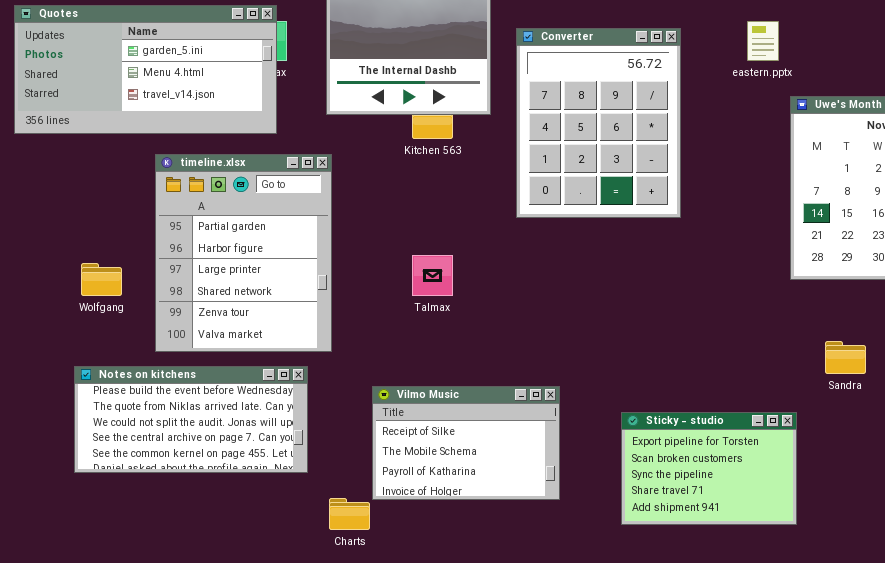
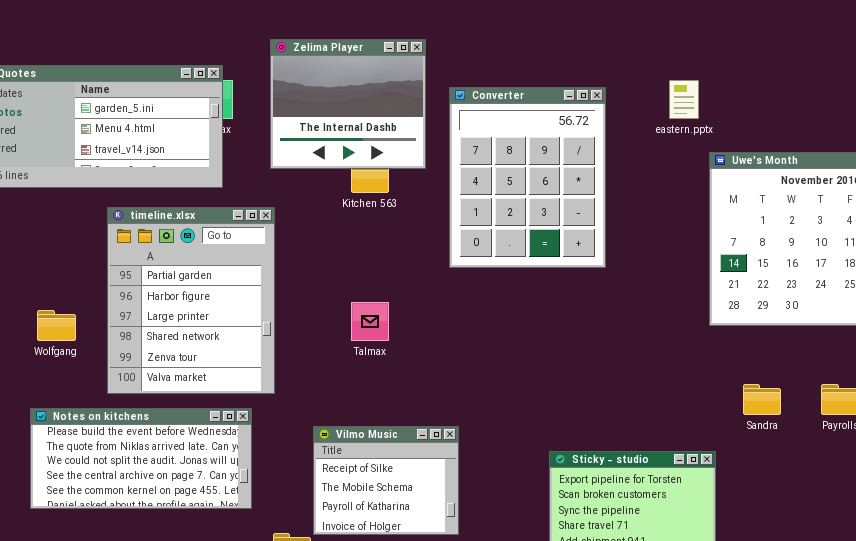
Vilmo Music: [372,386,560,500] -> [313,426,459,535], resized

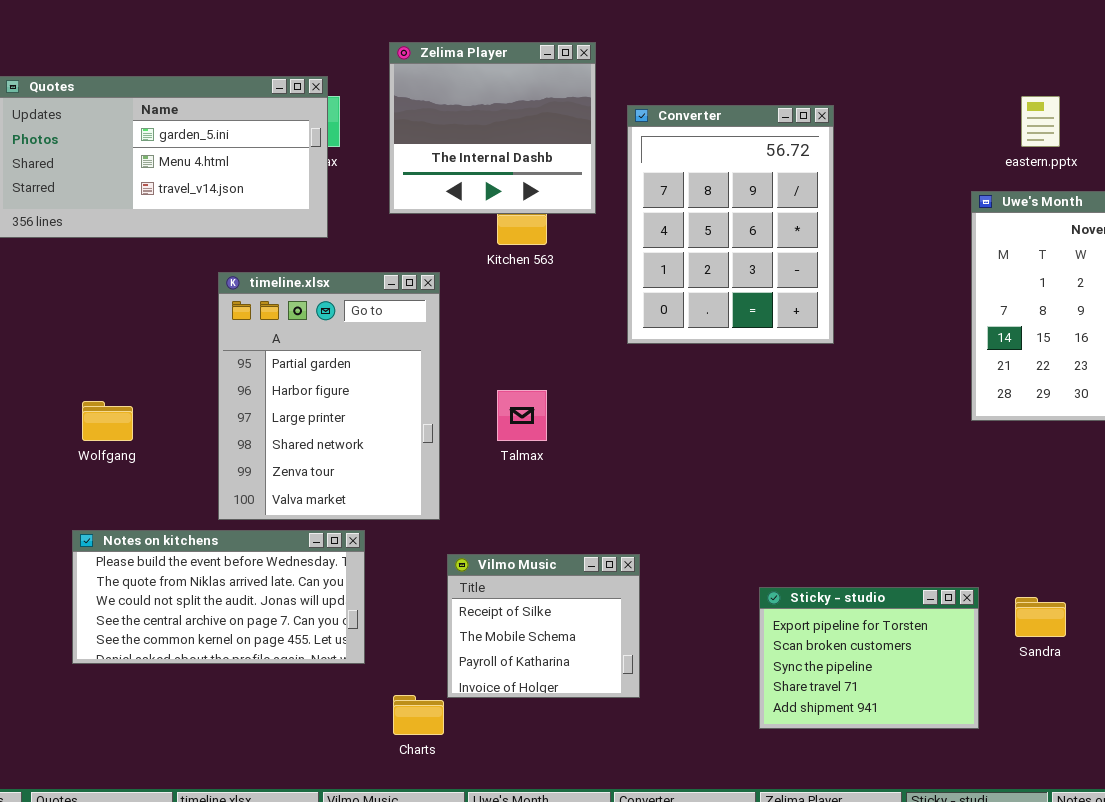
eastern.pptx: [669,80,699,119] -> [1021,96,1060,147], moved
timeline.xlsx: [107,207,275,394] -> [218,272,440,520], moved
Sandra: [743,384,781,415] -> [1015,597,1066,637], moved

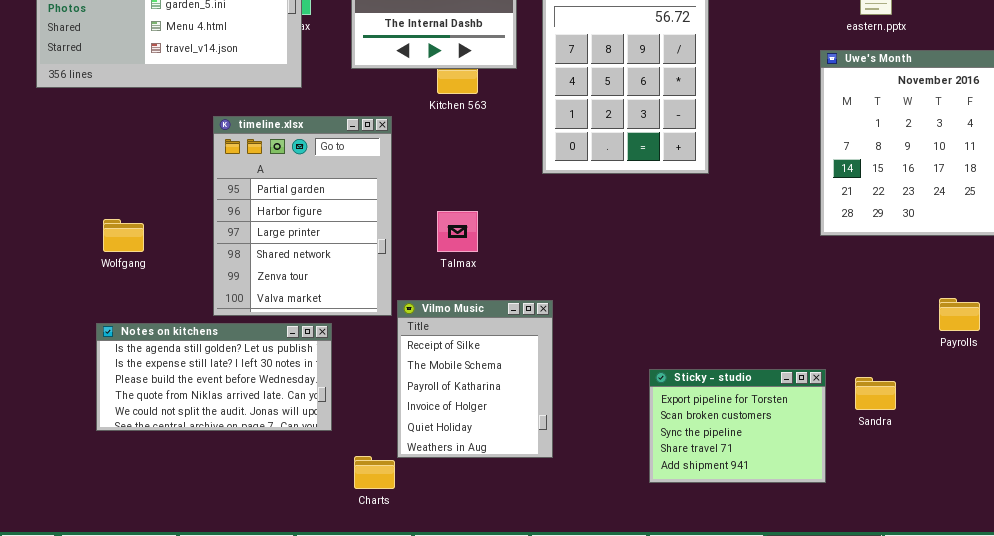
Notes on kitchens: [72,530,365,664] -> [96,323,332,431], scrolled up 2 rows
Vilmo Music: [447,554,640,698] -> [397,300,553,458], resized

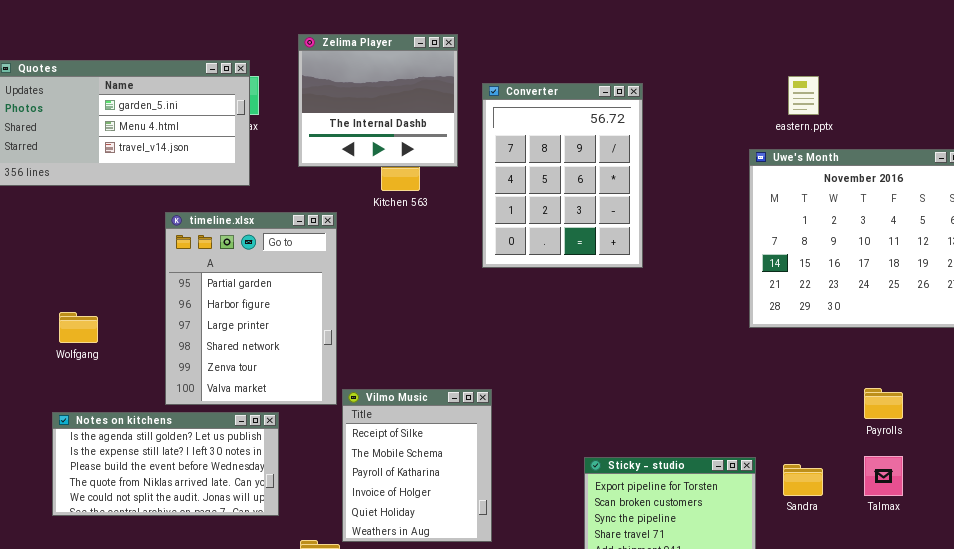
Talmax: [437,211,478,252] -> [864,456,903,496], moved

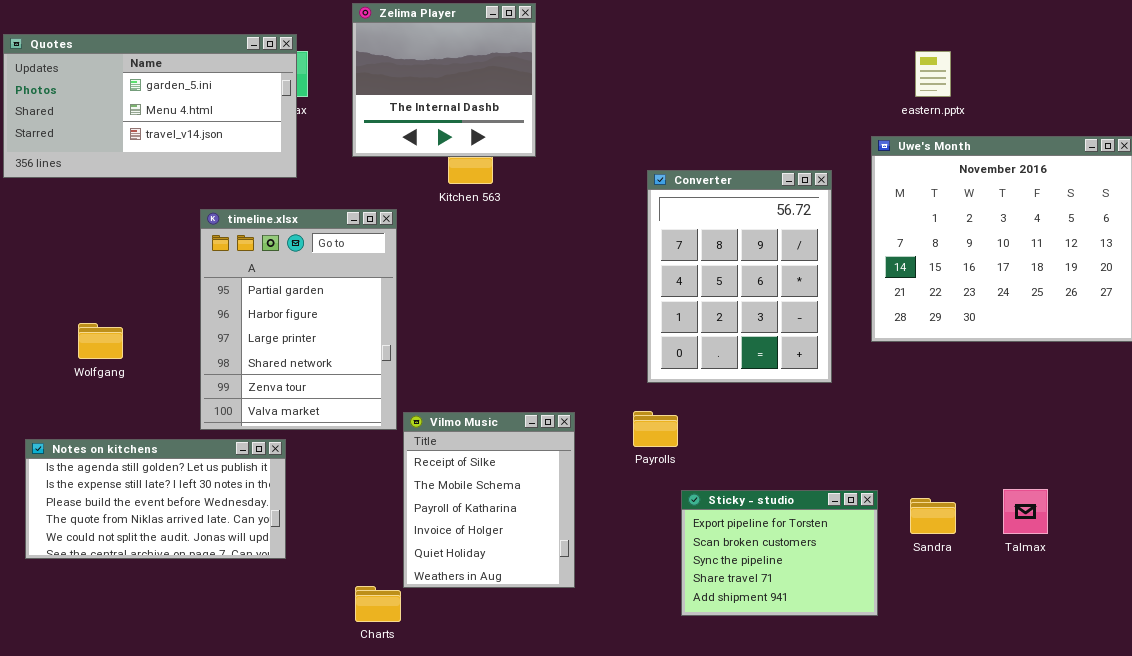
Converter: [482,83,643,268] -> [647,170,832,383], moved
Payrolls: [864,388,903,419] -> [633,411,678,447], moved
Notes on kitchens: [52,412,279,516] -> [25,439,286,559], moved

